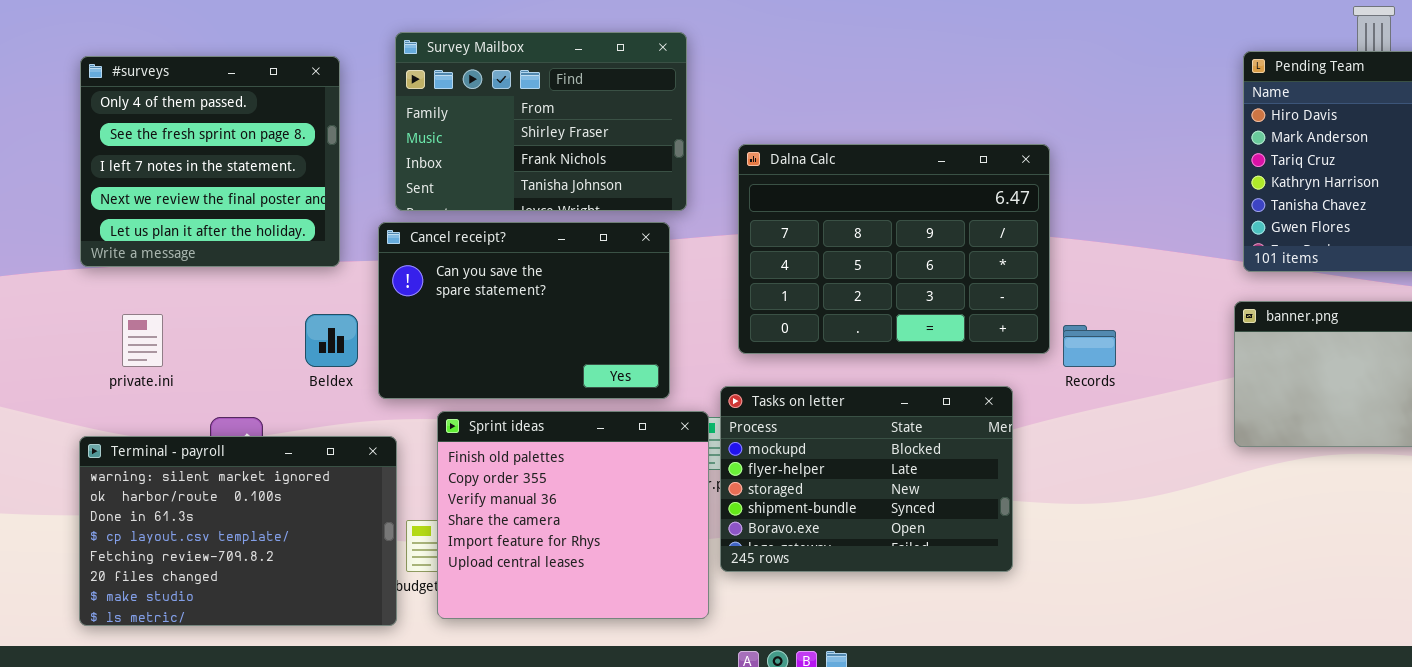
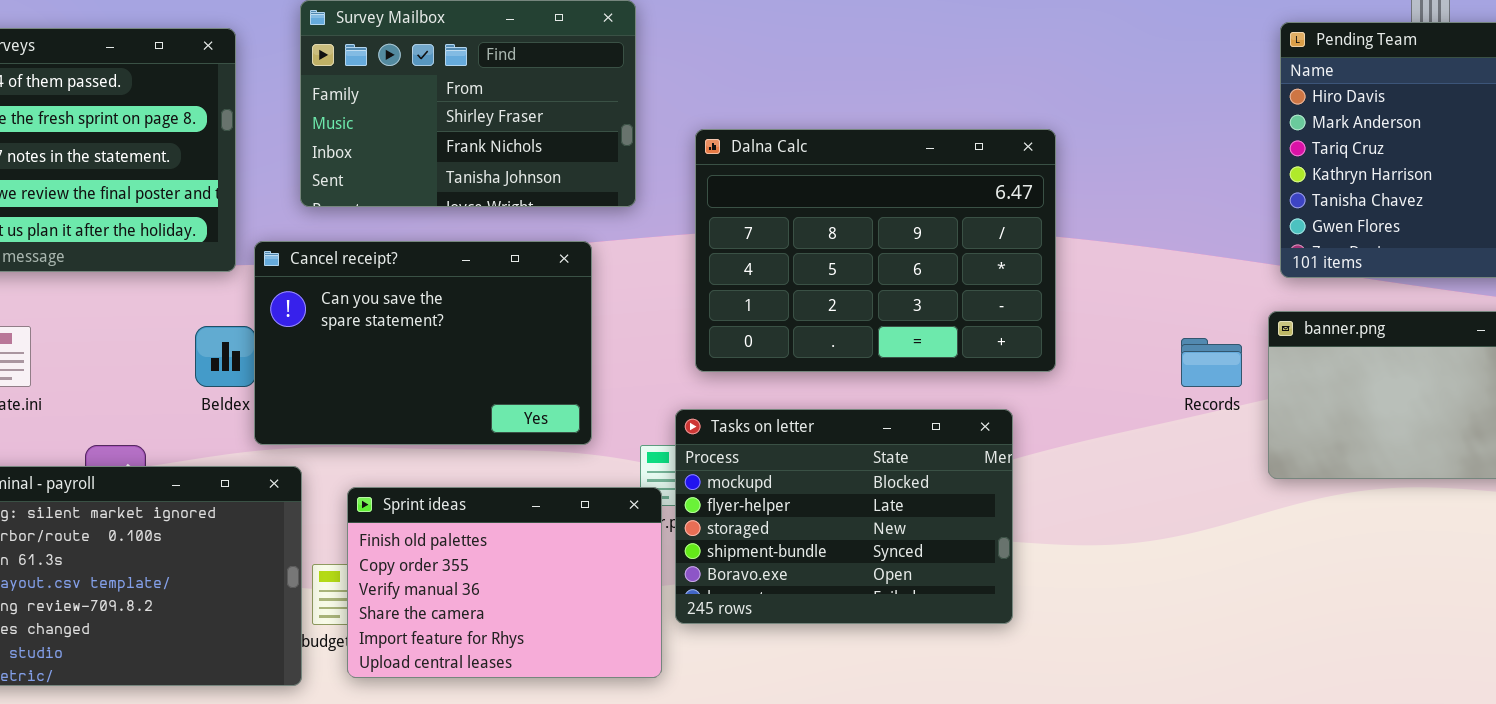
Cancel receipt?: [378,222,670,399] -> [254,241,592,445], moved
Records: [1063,325,1116,367] -> [1181,338,1242,387], moved
Sprint ideas: [437,411,709,619] -> [347,487,662,678], resized

